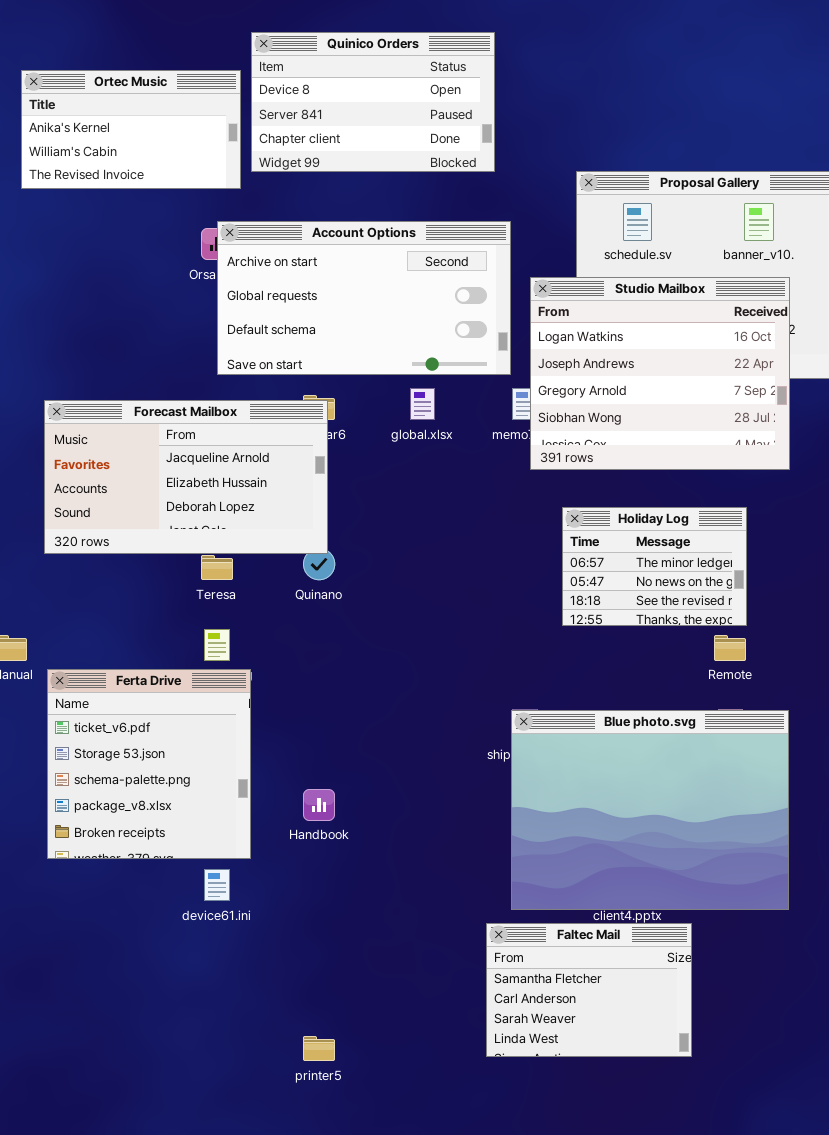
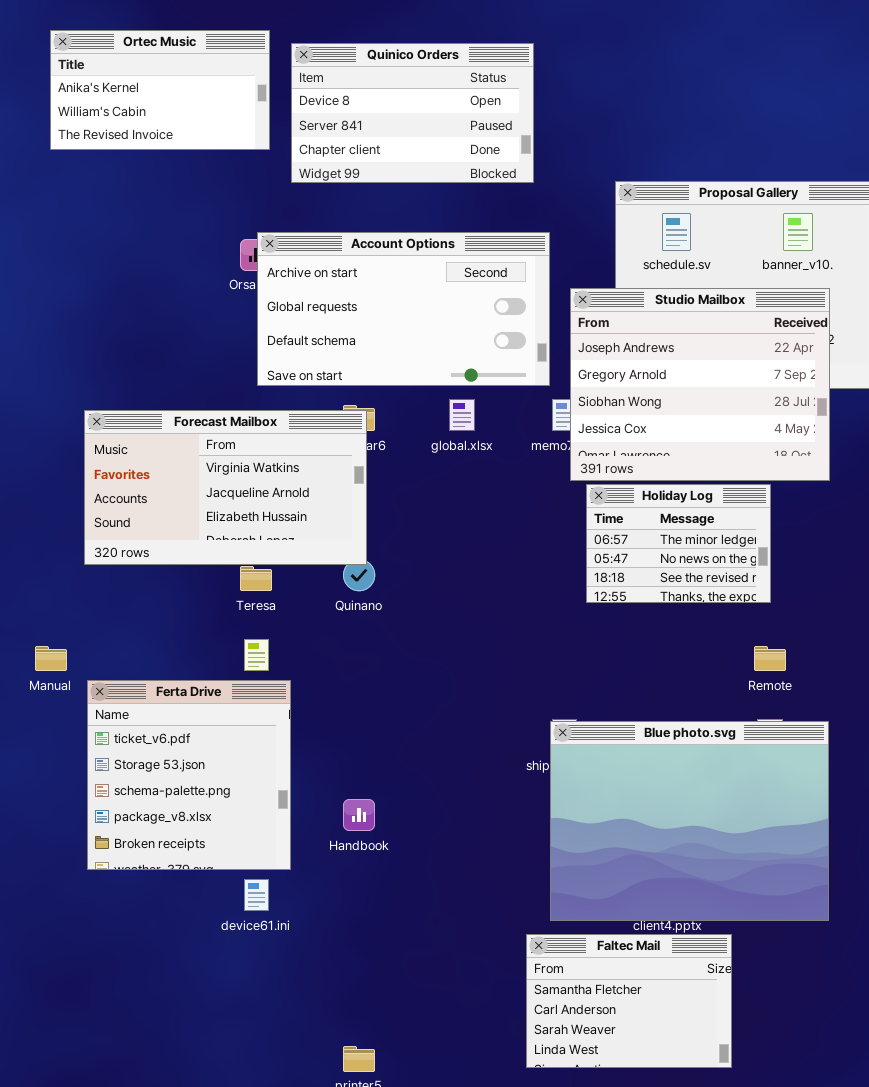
Ortec Music: [21,70,241,189] -> [50,30,270,150], moved
Studio Mailbox: [530,277,790,470] -> [570,288,830,481], scrolled down 1 row
Forecast Mailbox: [44,400,328,554] -> [84,410,367,565], scrolled up 1 row
Holiday Log: [562,507,747,626] -> [586,484,771,603], moved

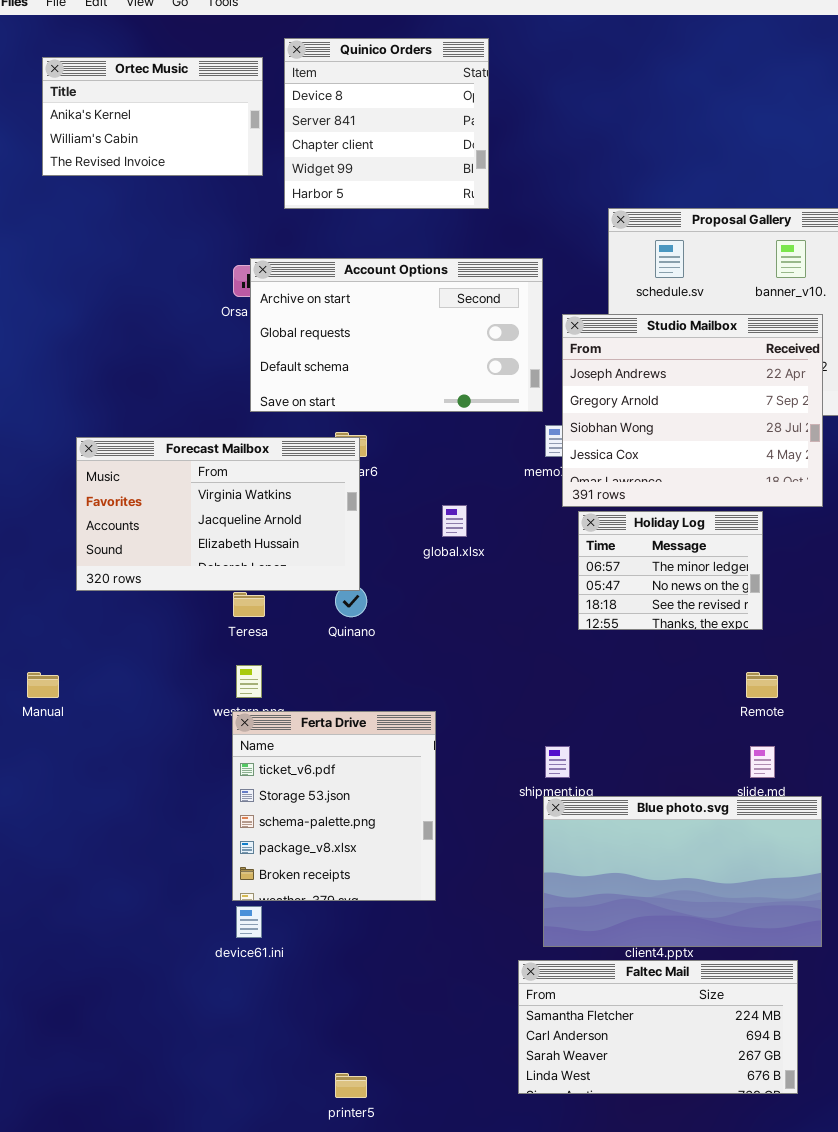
Quinico Orders: [291,43,534,183] -> [284,38,489,209], resized
global.xlsx: [449,399,475,431] -> [442,505,467,537], moved
Ferta Drive: [87,680,291,870] -> [232,711,436,901], moved
Blue photo.svg: [550,721,829,921] -> [543,796,822,947], resized
Faltec Mail: [526,934,732,1068] -> [518,960,798,1094], resized

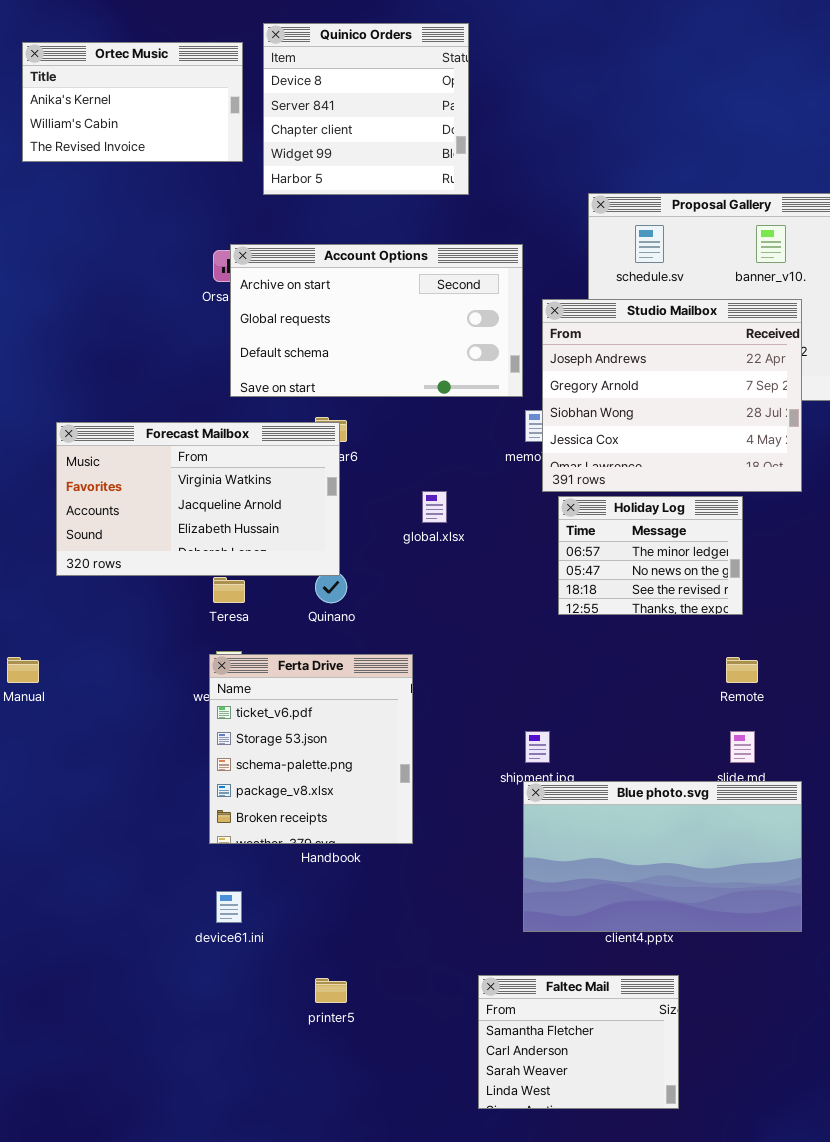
Ferta Drive: [232,711,436,901] -> [209,654,413,844], moved
Faltec Mail: [518,960,798,1094] -> [478,975,679,1109], moved, resized
printer5: [335,1073,367,1098] -> [315,978,347,1003], moved

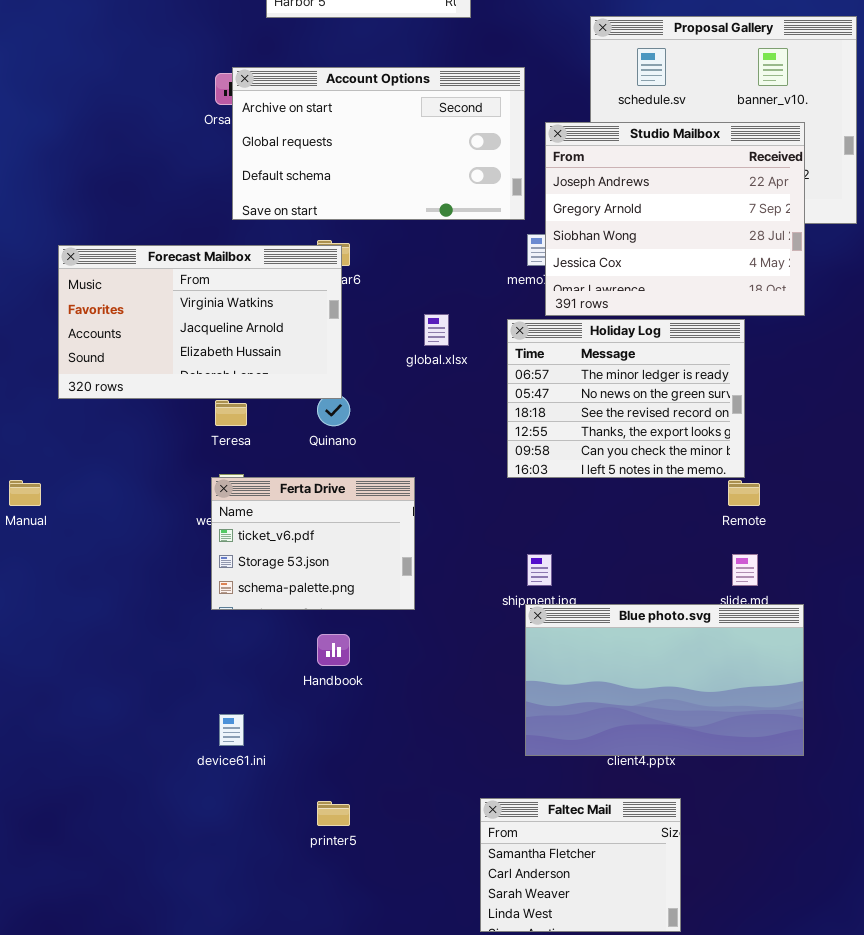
Holiday Log: [558,496,743,615] -> [507,319,745,478], resized
Ferta Drive: [209,654,413,844] -> [211,477,415,610], resized

